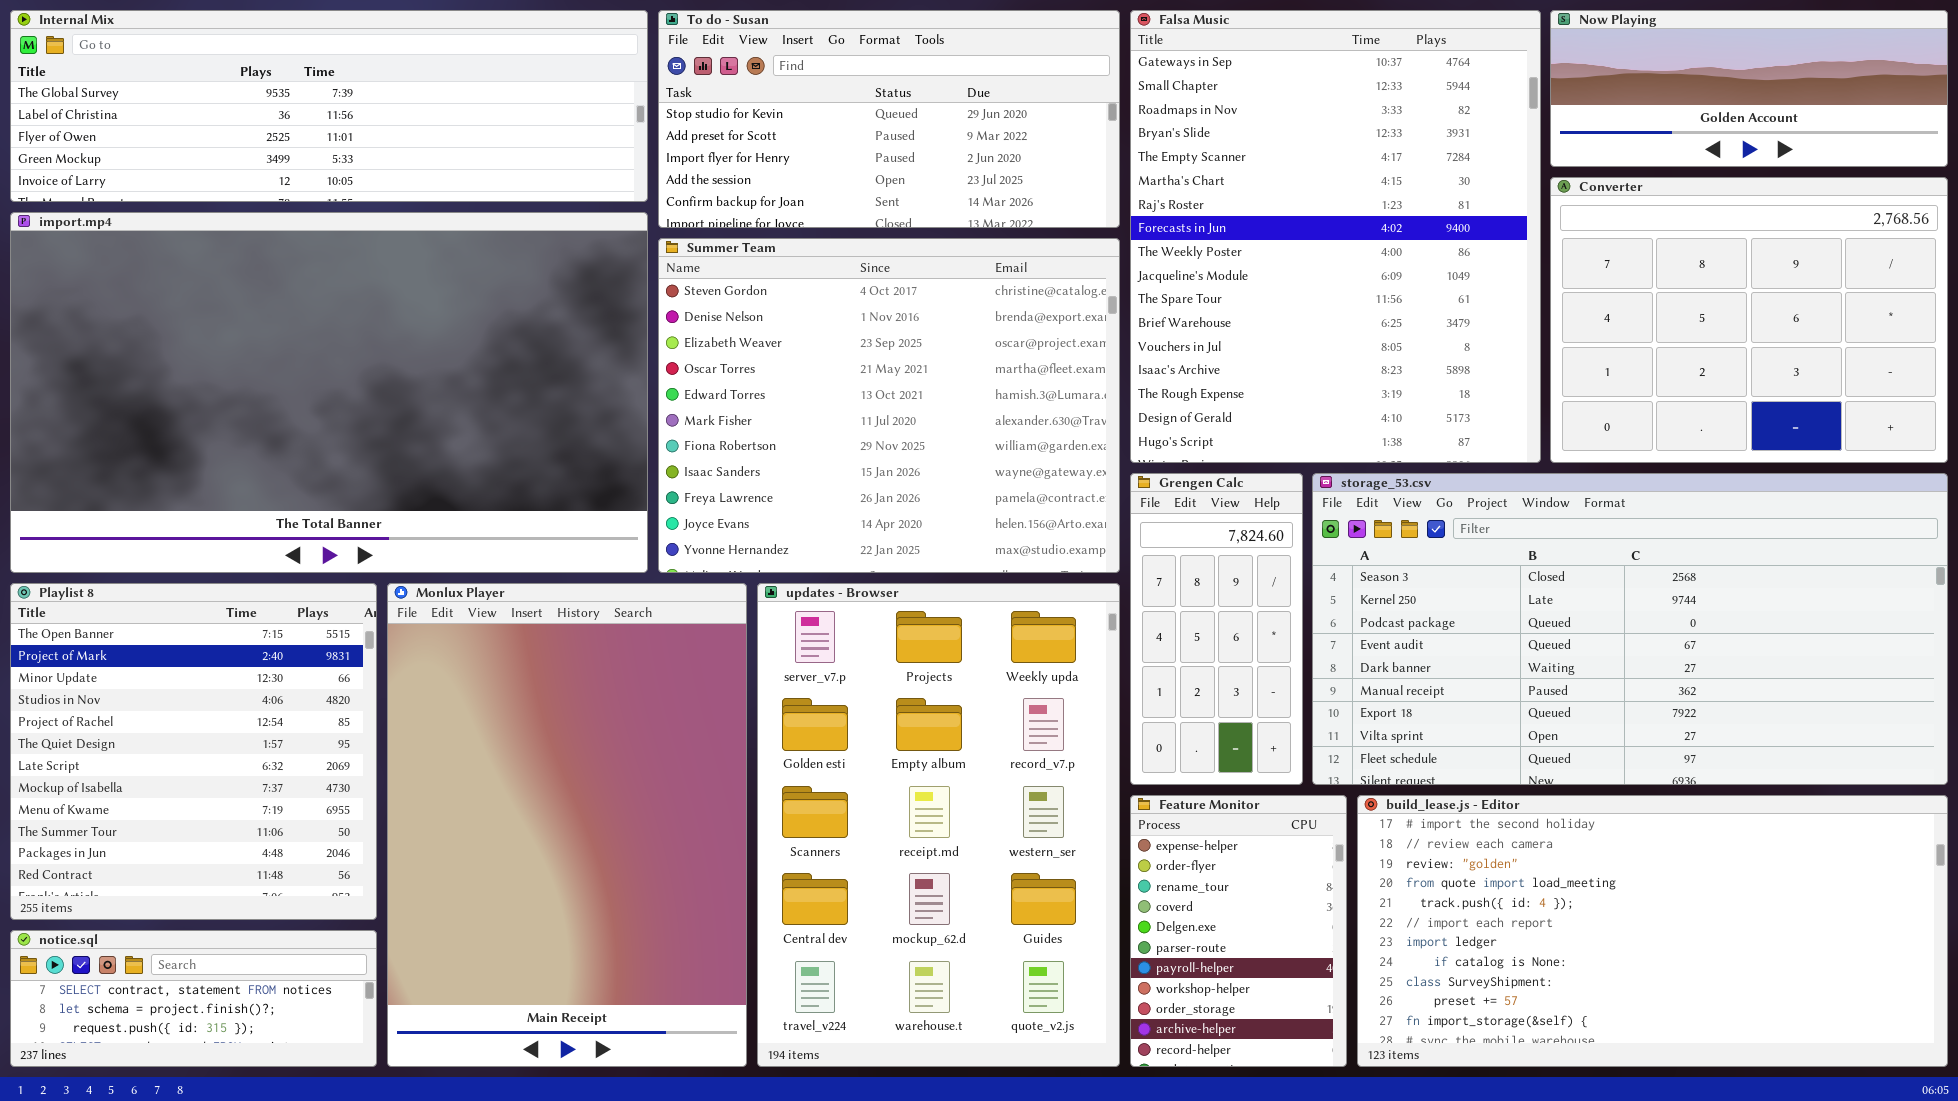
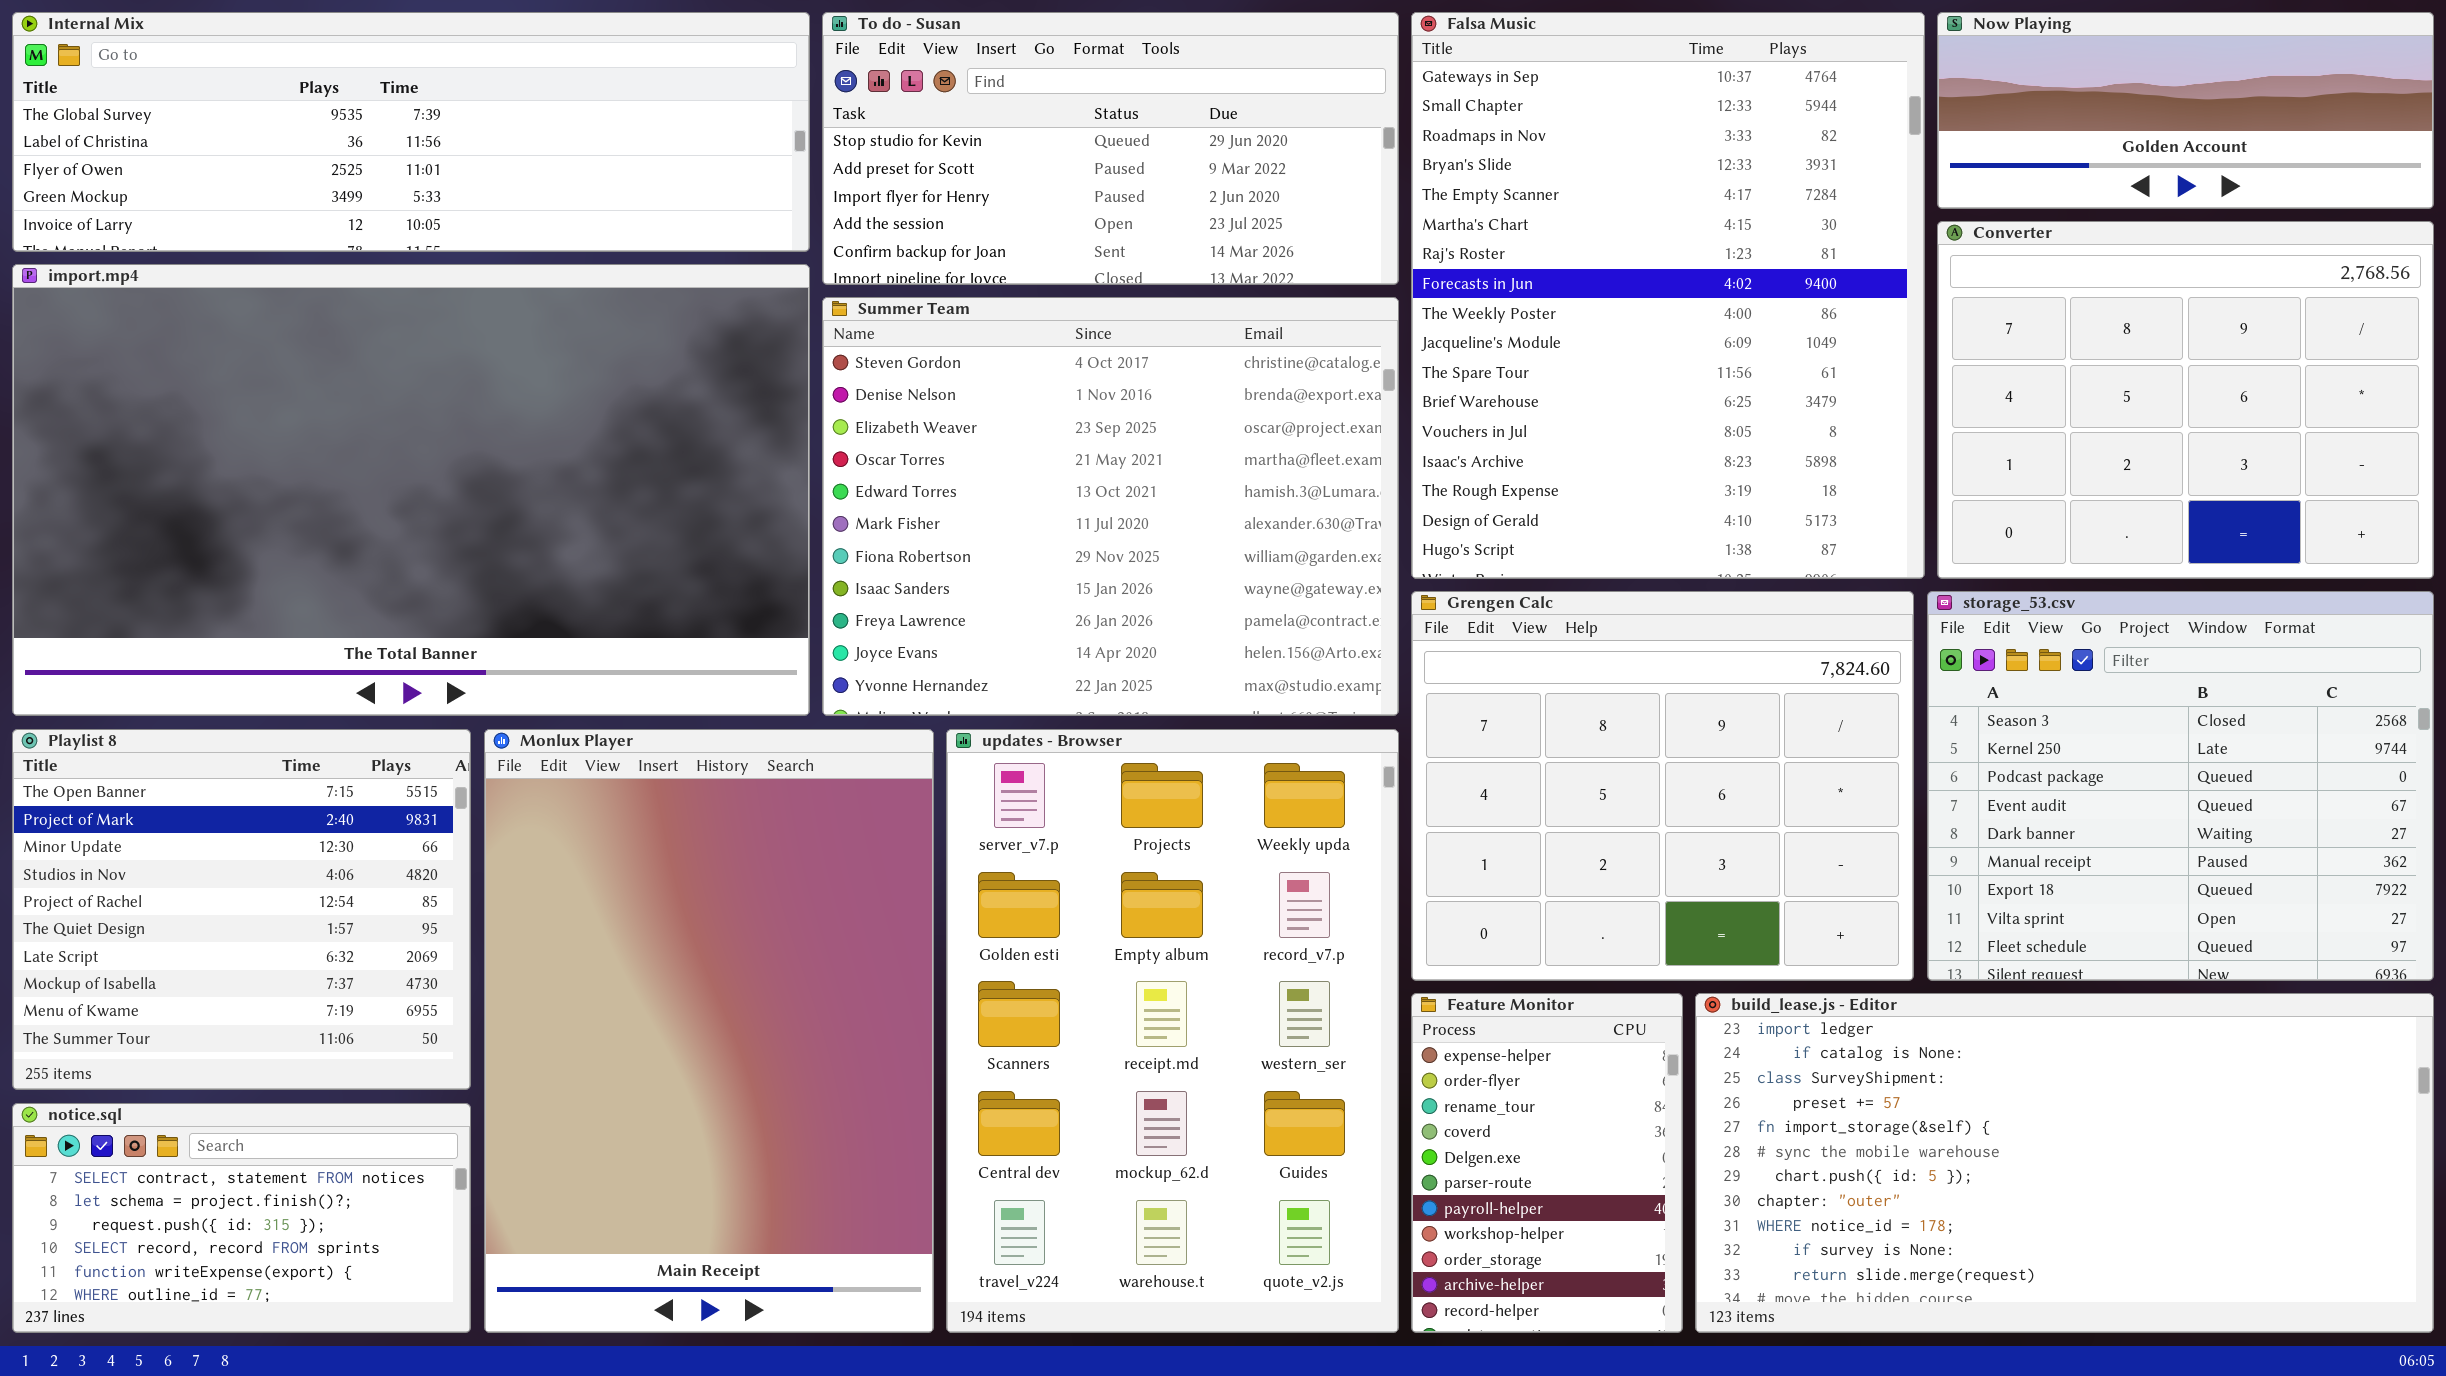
Grengen Calc: [1130,473,1303,785] -> [1411,591,1914,981], resized
storage_53.csv: [1312,473,1948,785] -> [1927,591,2434,981], resized
Playlist 8: [10,583,377,920] -> [12,729,471,1090], resized
build_lease.js - Editor: [1357,795,1948,1067] -> [1695,993,2434,1333], scrolled down 6 rows
notice.sql: [10,930,377,1067] -> [12,1103,471,1333], resized

